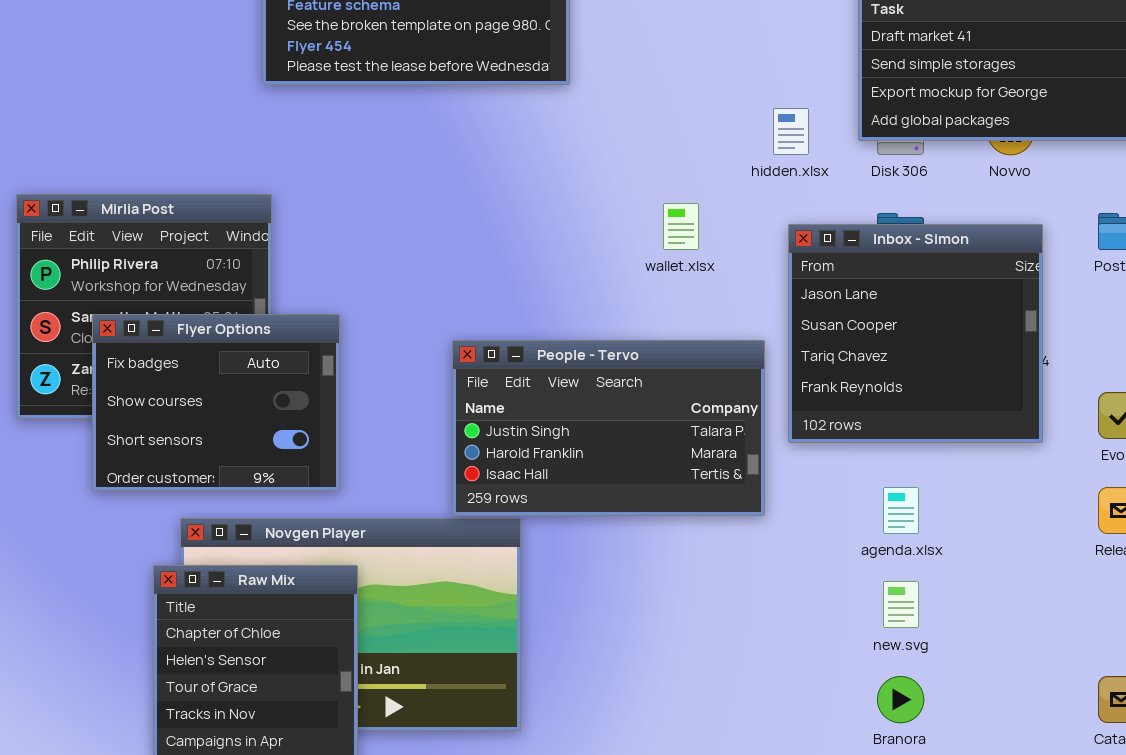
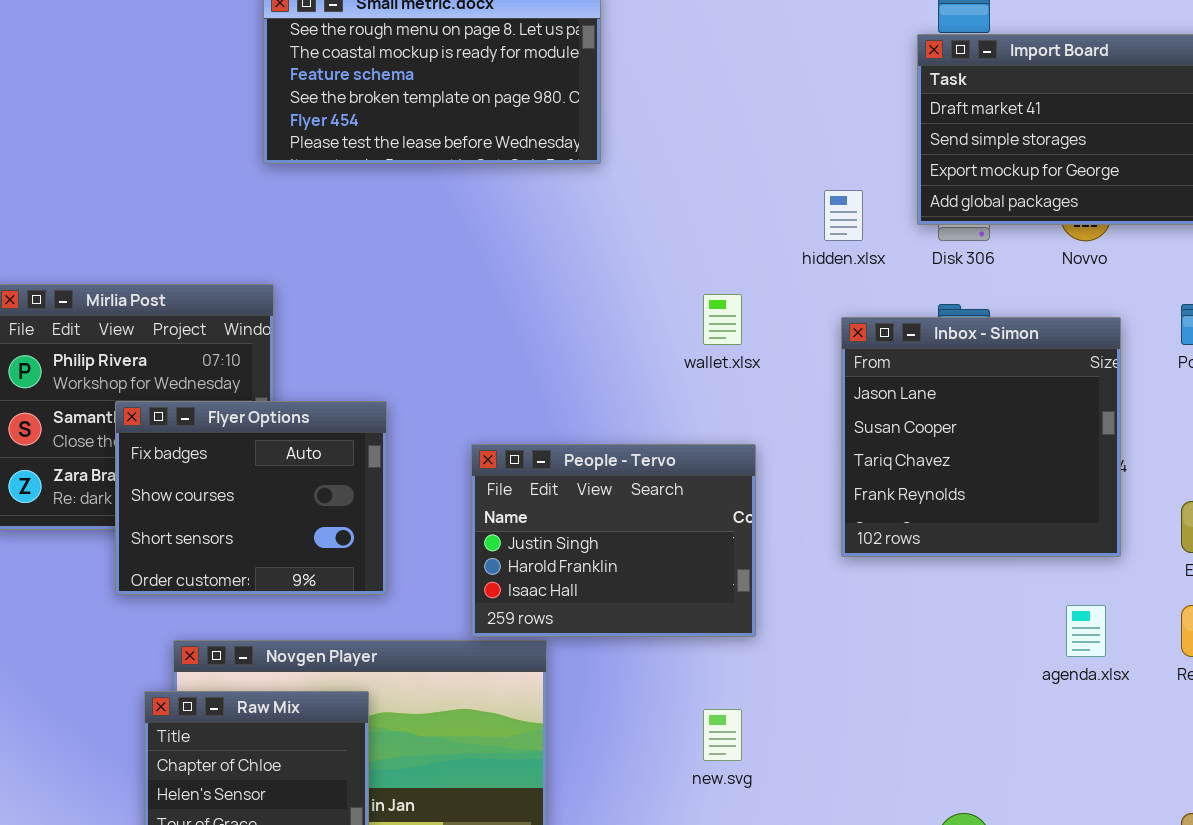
Flyer Options: [92,314,340,491] -> [115,401,387,595], moved
People - Tervo: [452,340,765,516] -> [471,444,756,637], resized
agenda.xlsx: [883,487,919,534] -> [1066,605,1106,657], moved
new.svg: [883,581,919,628] -> [703,709,742,761], moved

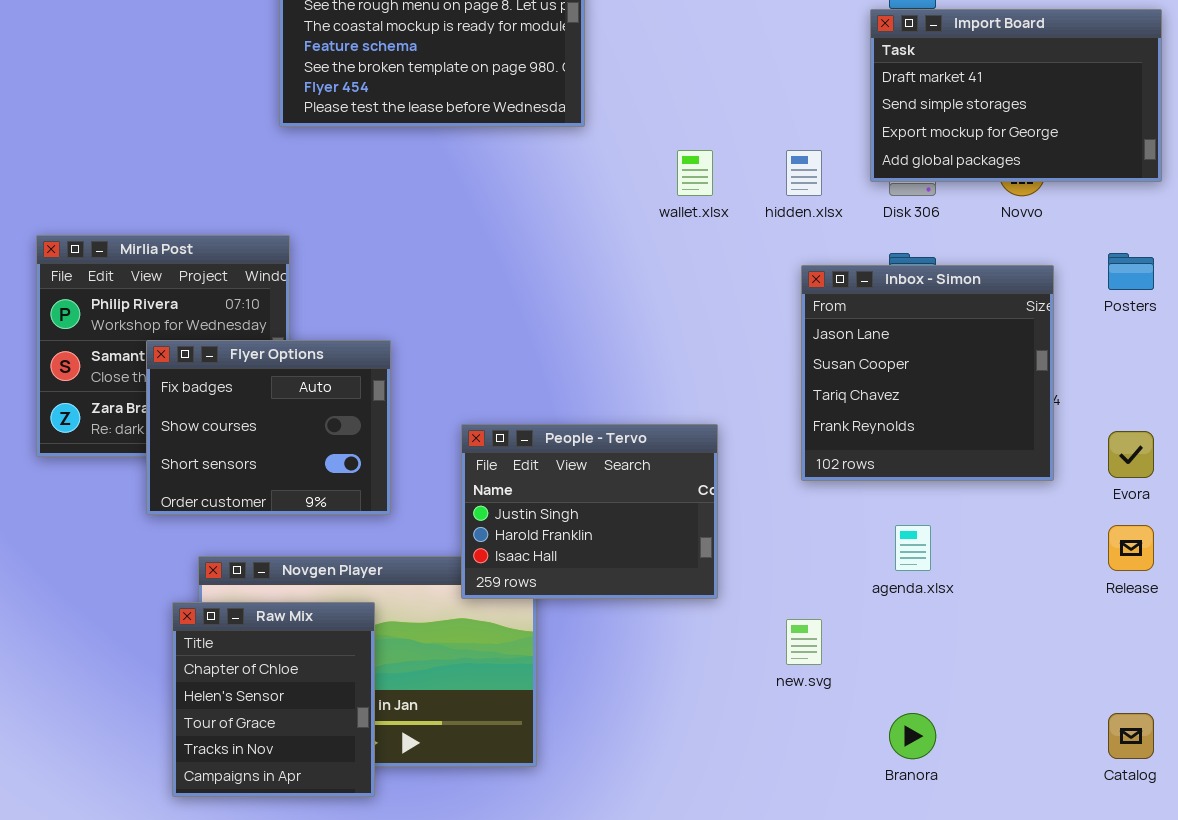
wallet.xlsx: [703,294,742,345] -> [677,150,713,196], moved
People - Tervo: [471,444,756,637] -> [461,424,718,599], moved
agenda.xlsx: [1066,605,1106,657] -> [895,525,931,571], moved
new.svg: [703,709,742,761] -> [786,619,822,665], moved

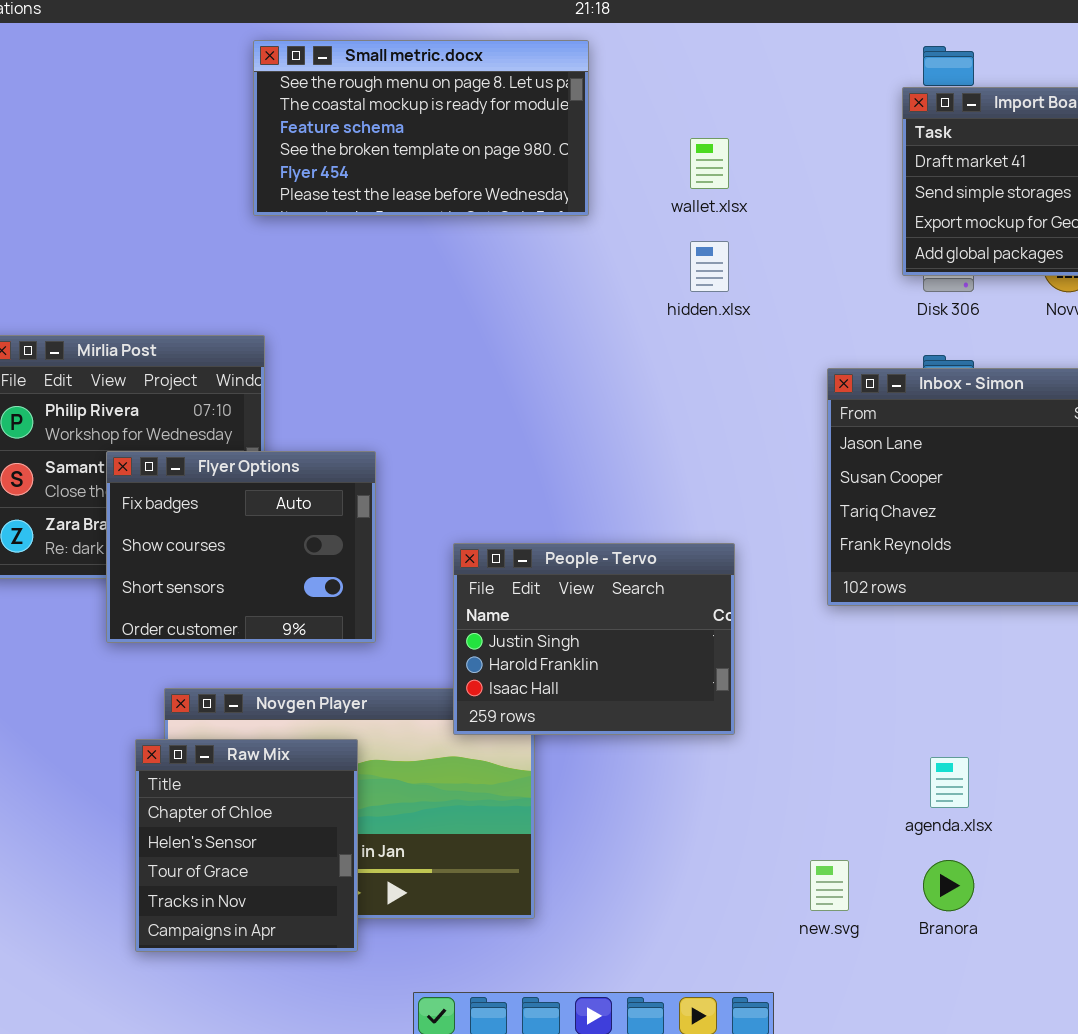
wallet.xlsx: [677,150,713,196] -> [690,138,729,189], moved
hidden.xlsx: [786,150,822,196] -> [690,241,729,292], moved
agenda.xlsx: [895,525,931,571] -> [930,757,969,808], moved
new.svg: [786,619,822,665] -> [810,860,849,911], moved

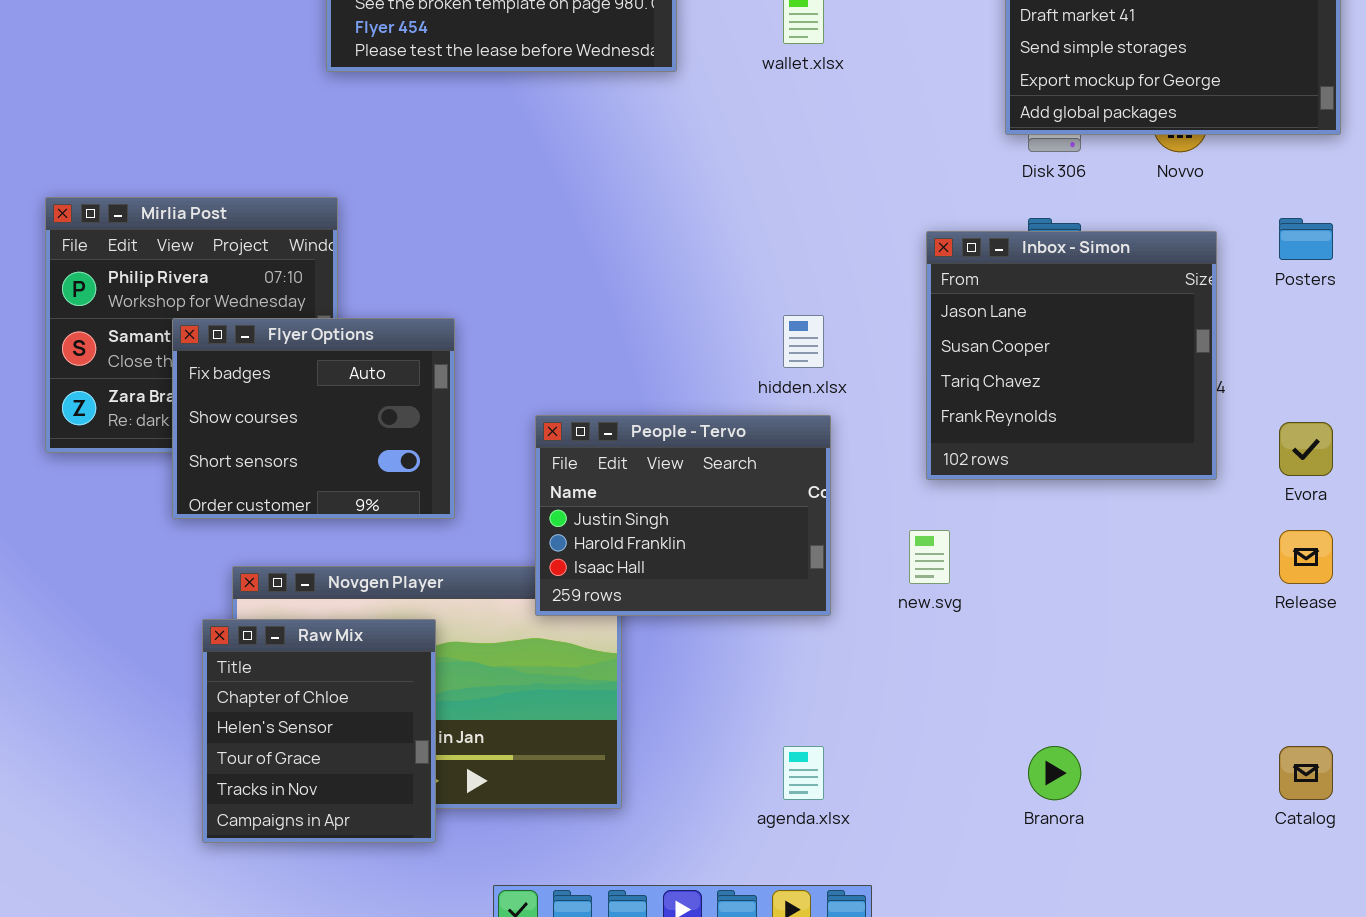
hidden.xlsx: [690,241,729,292] -> [783,315,824,368], moved
agenda.xlsx: [930,757,969,808] -> [783,746,824,800], moved
new.svg: [810,860,849,911] -> [909,530,950,584], moved

